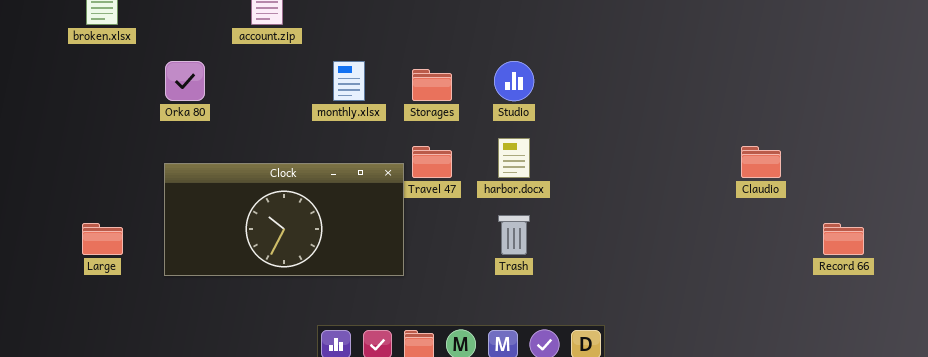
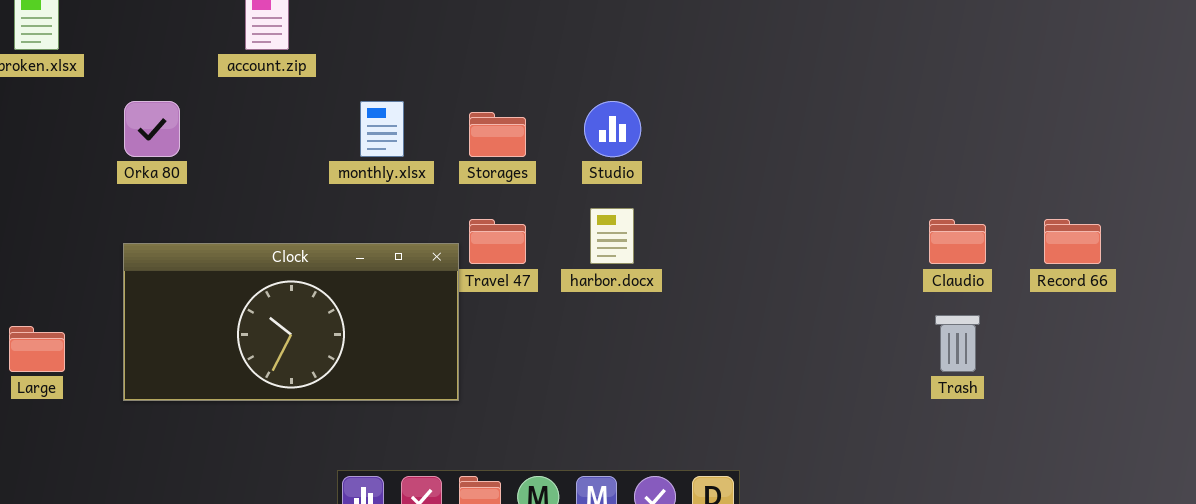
Trash: [498,215,530,255] -> [935,315,980,372], moved
Record 66: [823,223,864,255] -> [1044,219,1101,264], moved

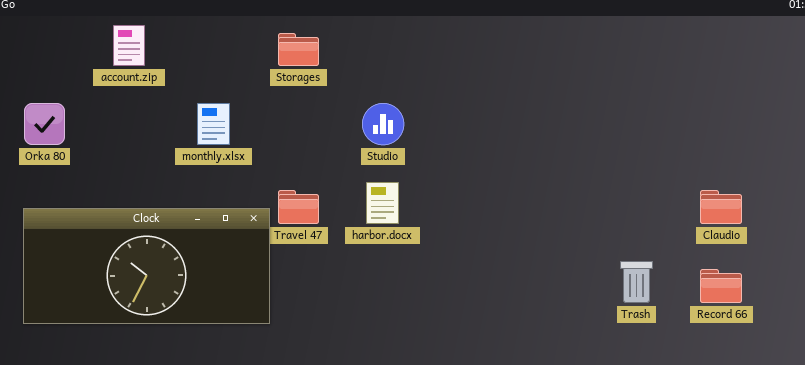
Storages: [469,112,526,157] -> [278,33,319,66], moved
Claudio: [929,219,986,264] -> [700,190,742,224], moved
Record 66: [1044,219,1101,264] -> [700,269,742,303], moved

